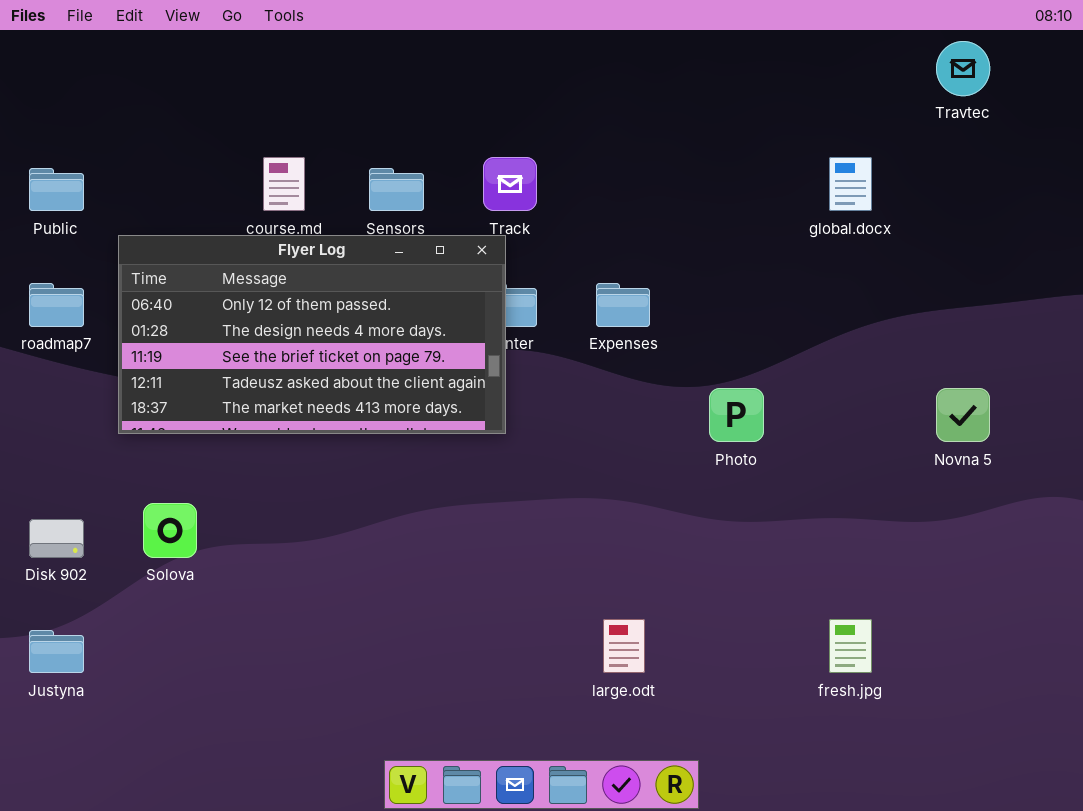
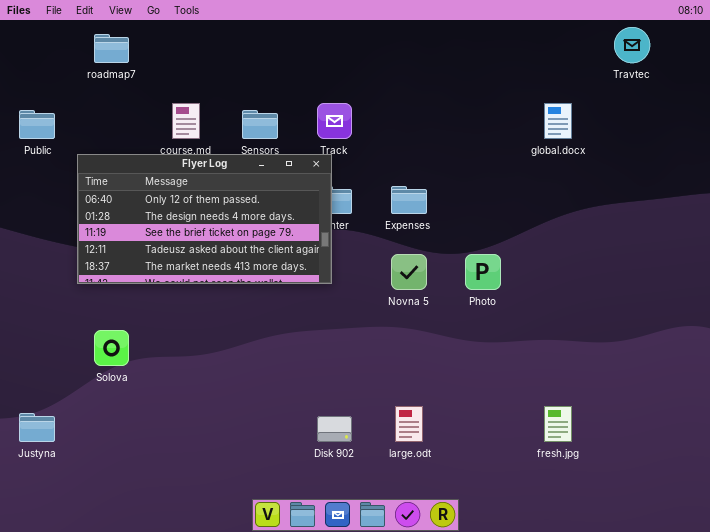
roadmap7: [29,283,84,327] -> [94,34,129,63], moved
Novna 5: [936,388,990,442] -> [391,254,427,290], moved
Disk 902: [29,519,84,558] -> [317,416,352,442], moved

